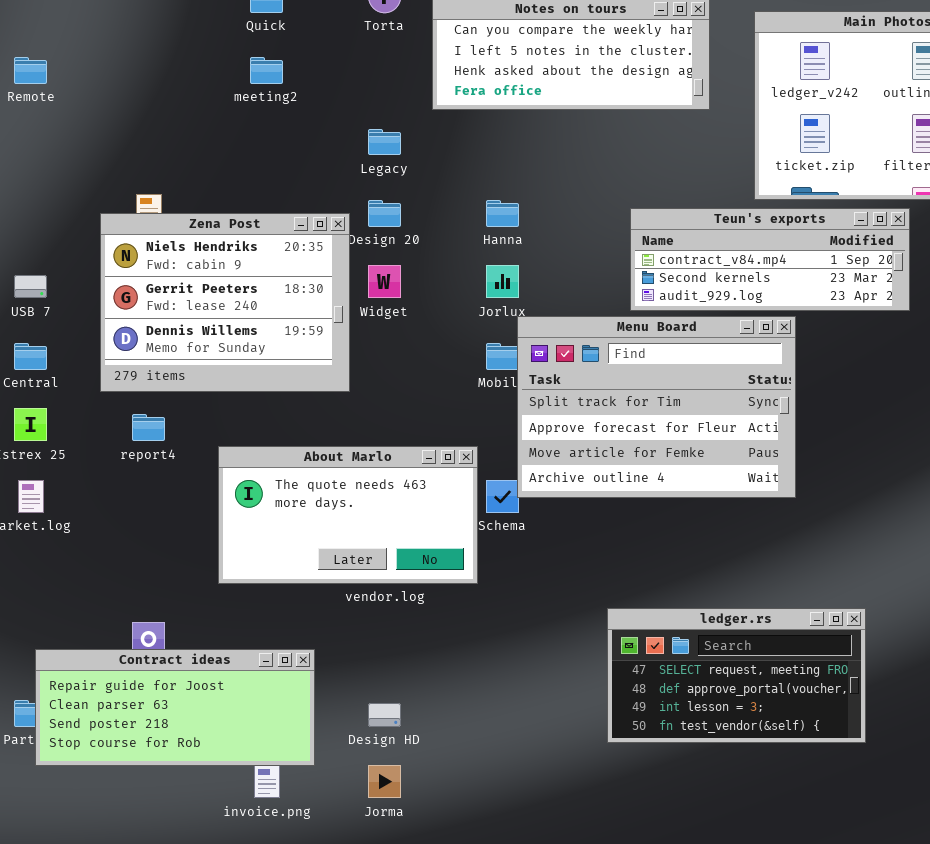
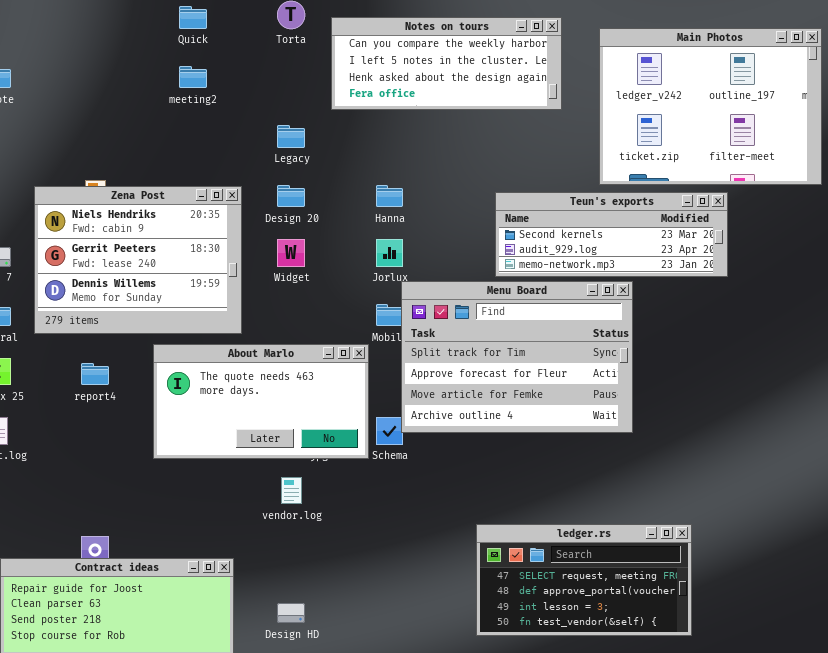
Teun's exports: [630,208,910,311] -> [495,192,728,277], scrolled down 1 row
Zena Post: [100,213,350,392] -> [34,186,242,334], moved
About Marlo: [218,446,478,584] -> [153,344,369,459], moved

